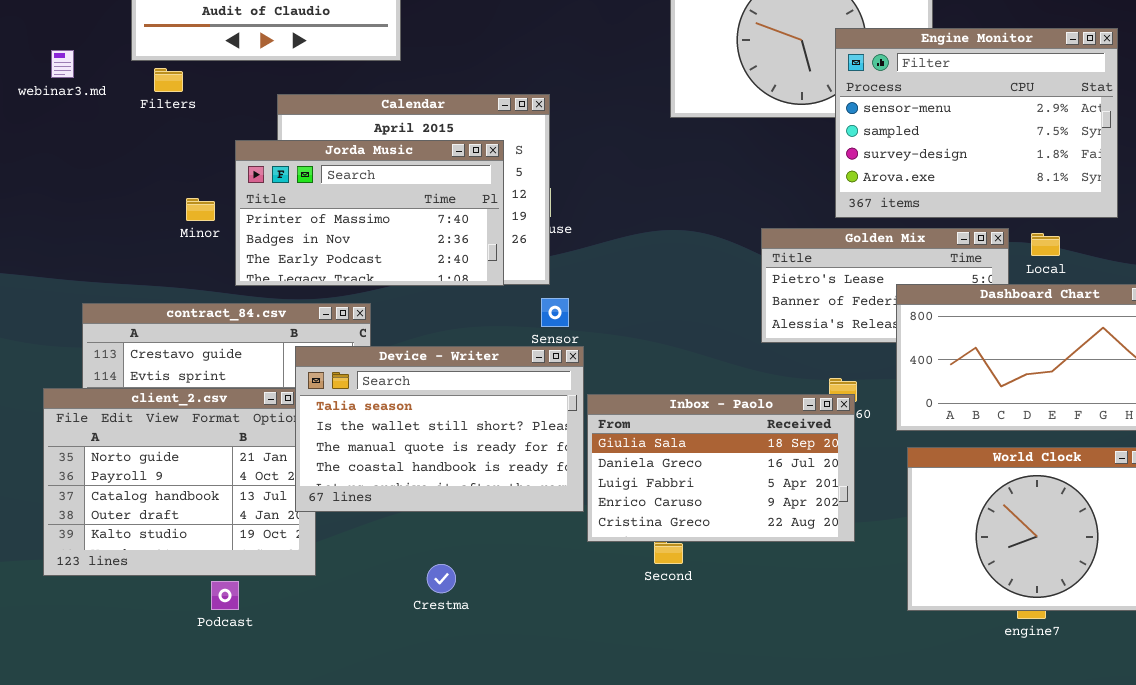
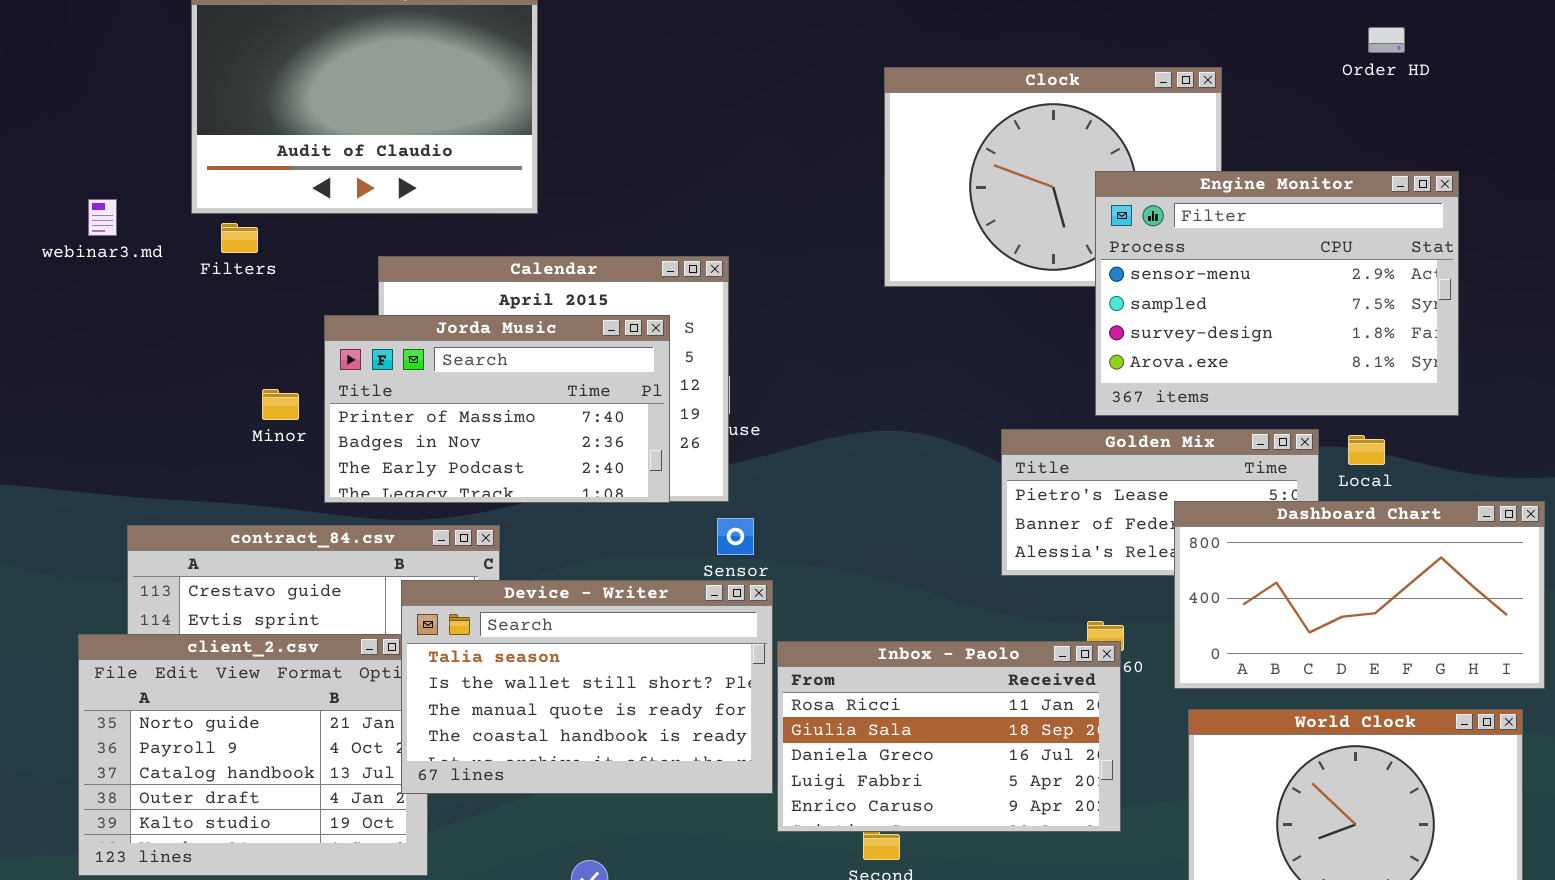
Inbox - Paolo: [587,394,855,542] -> [777,641,1121,832], scrolled up 1 row

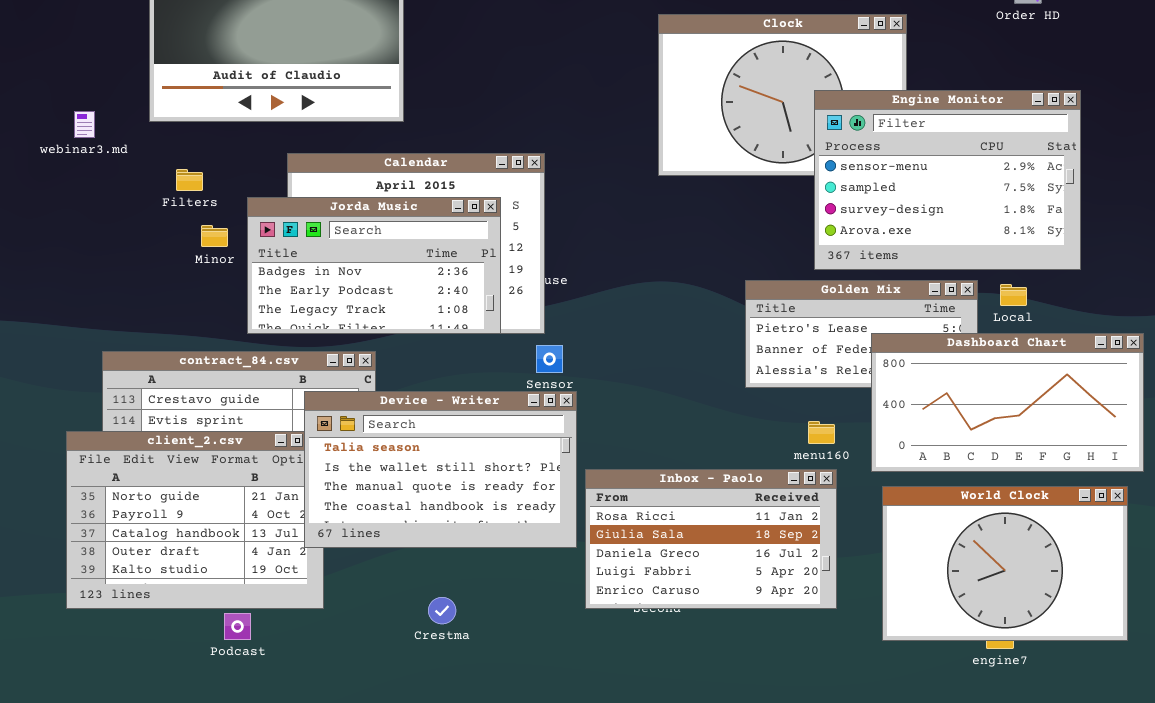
Filters: [221,223,258,253] -> [176,169,203,191], moved
Jorda Music: [324,315,670,503] -> [247,197,501,334], scrolled down 1 row
Minor: [262,389,299,420] -> [201,225,228,247], moved
Inbox - Paolo: [777,641,1121,832] -> [585,469,837,609], moved

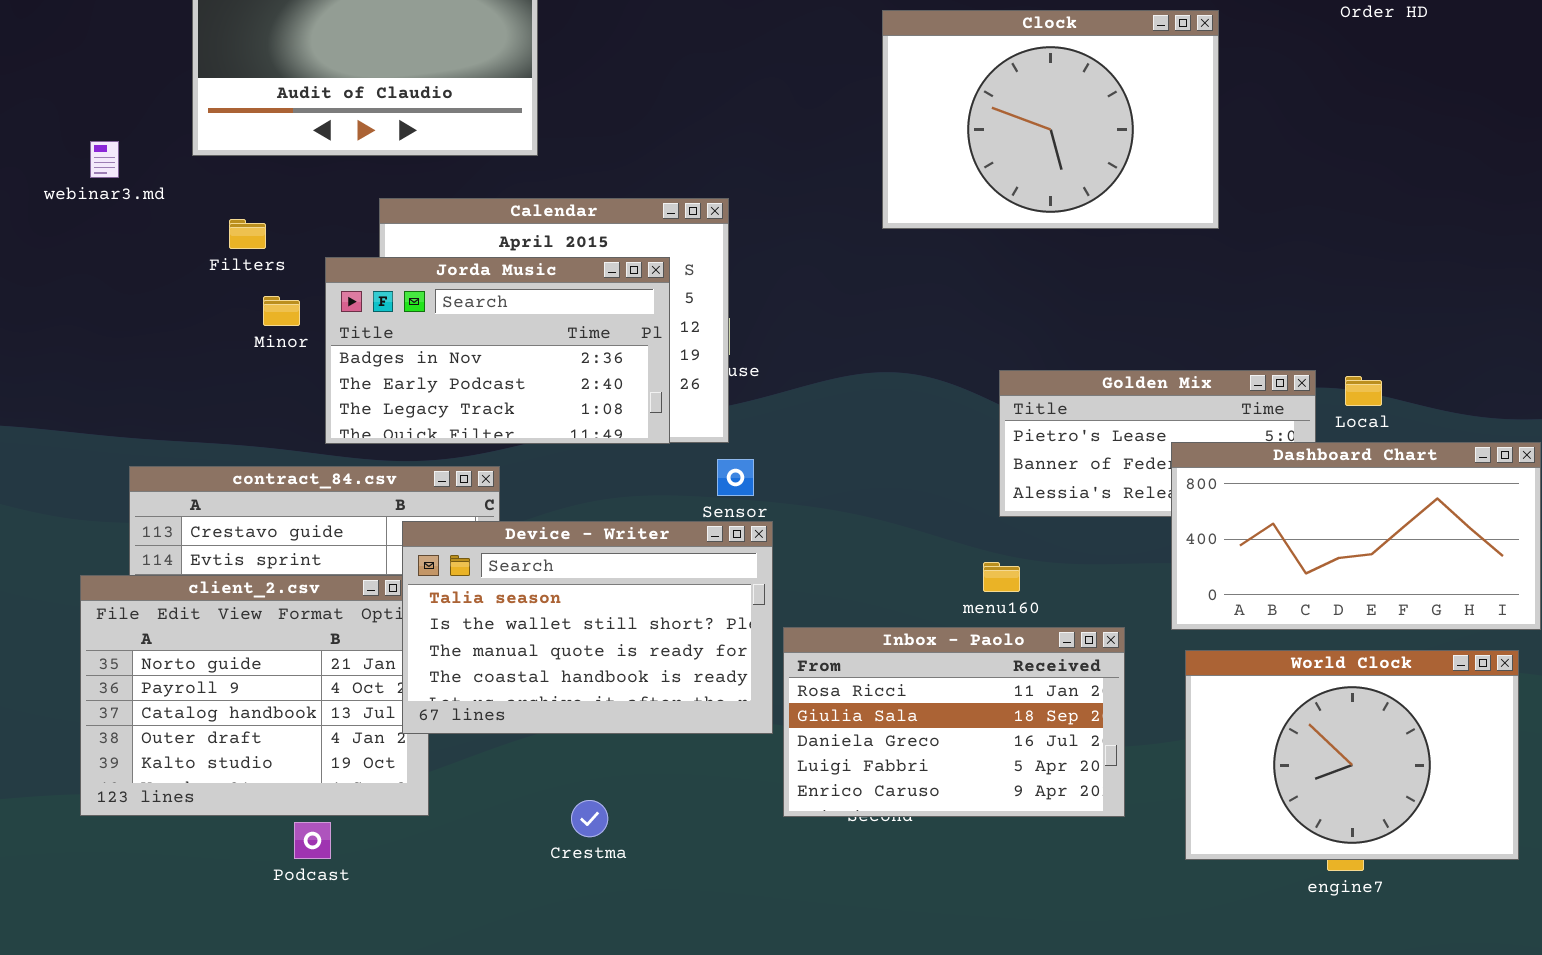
Engine Monitor: [814,90,1081,270] -> none, closed
menu160: [808,421,835,444] -> [983,562,1020,592], moved

